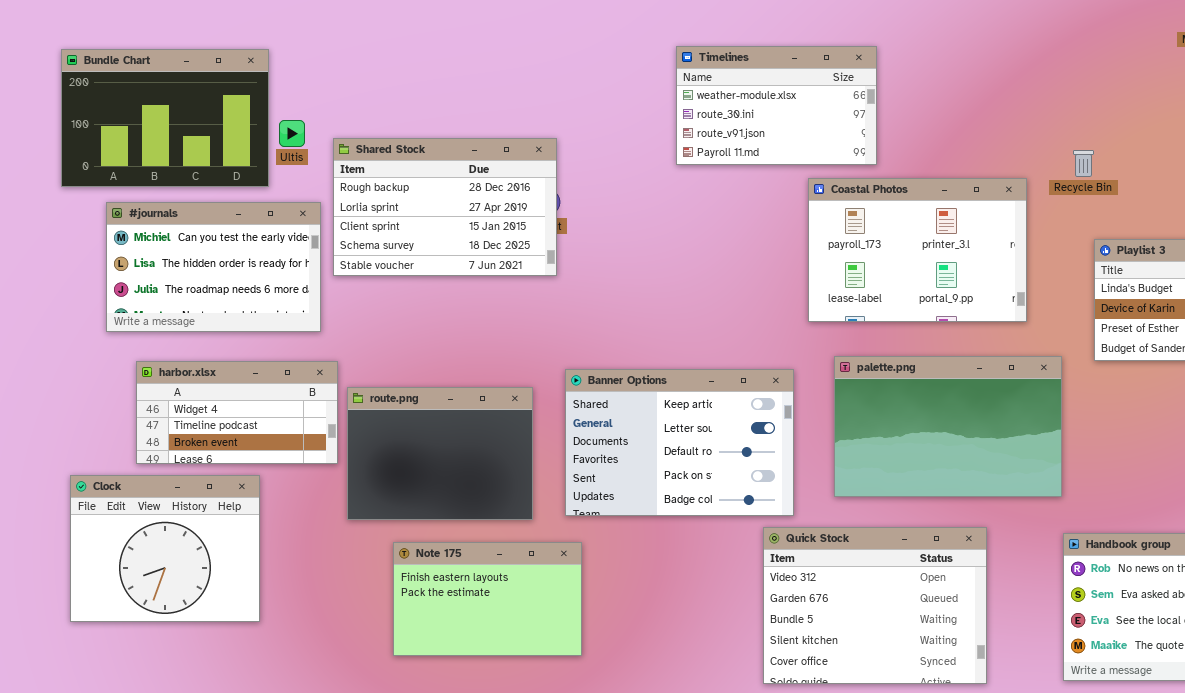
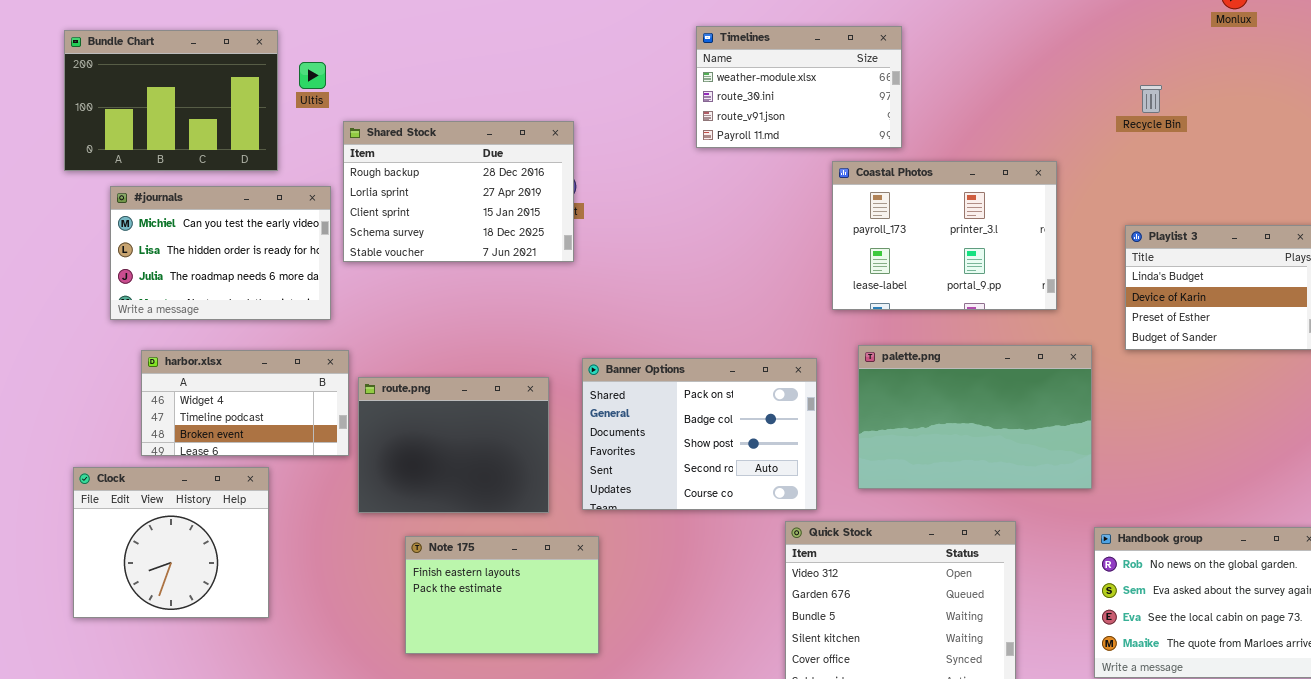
Ultis: [279,120,305,147] -> [299,62,326,89], moved
Recycle Bin: [1073,150,1094,177] -> [1140,85,1162,113], moved
Banner Options: [565,369,794,516] -> [582,358,817,510], scrolled down 3 rows

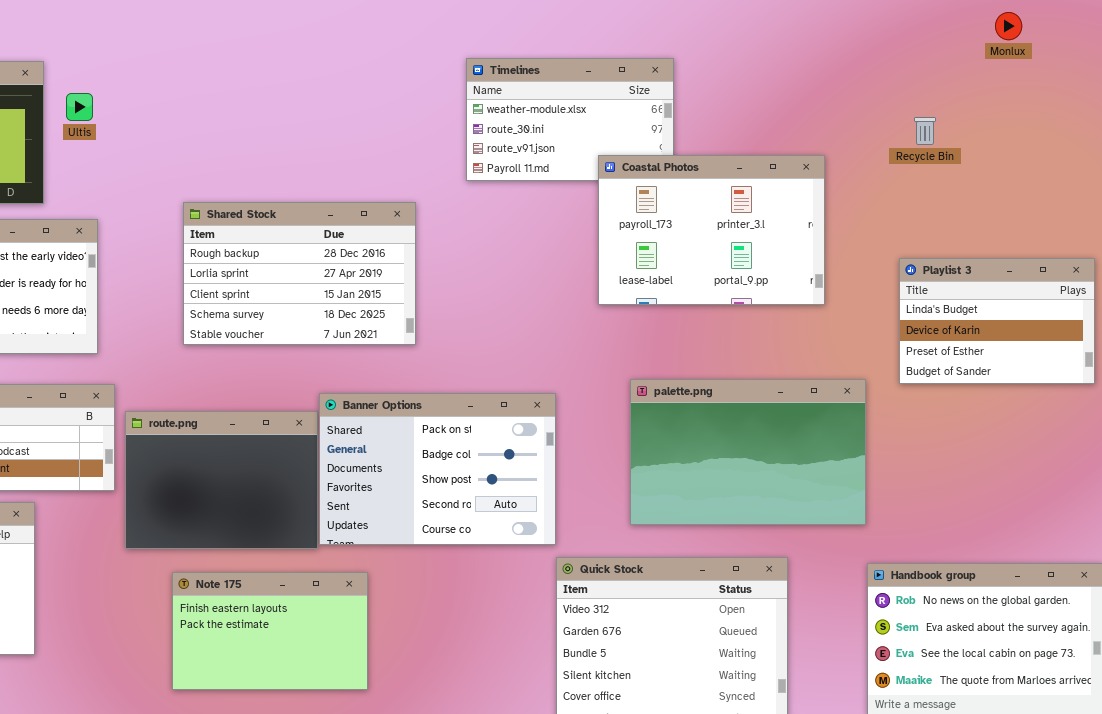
Shared Stock: [343,121,574,262] -> [183,202,416,345], moved
Coastal Photos: [832,161,1057,310] -> [598,155,825,305], moved
Banner Options: [582,358,817,510] -> [319,393,556,545], moved

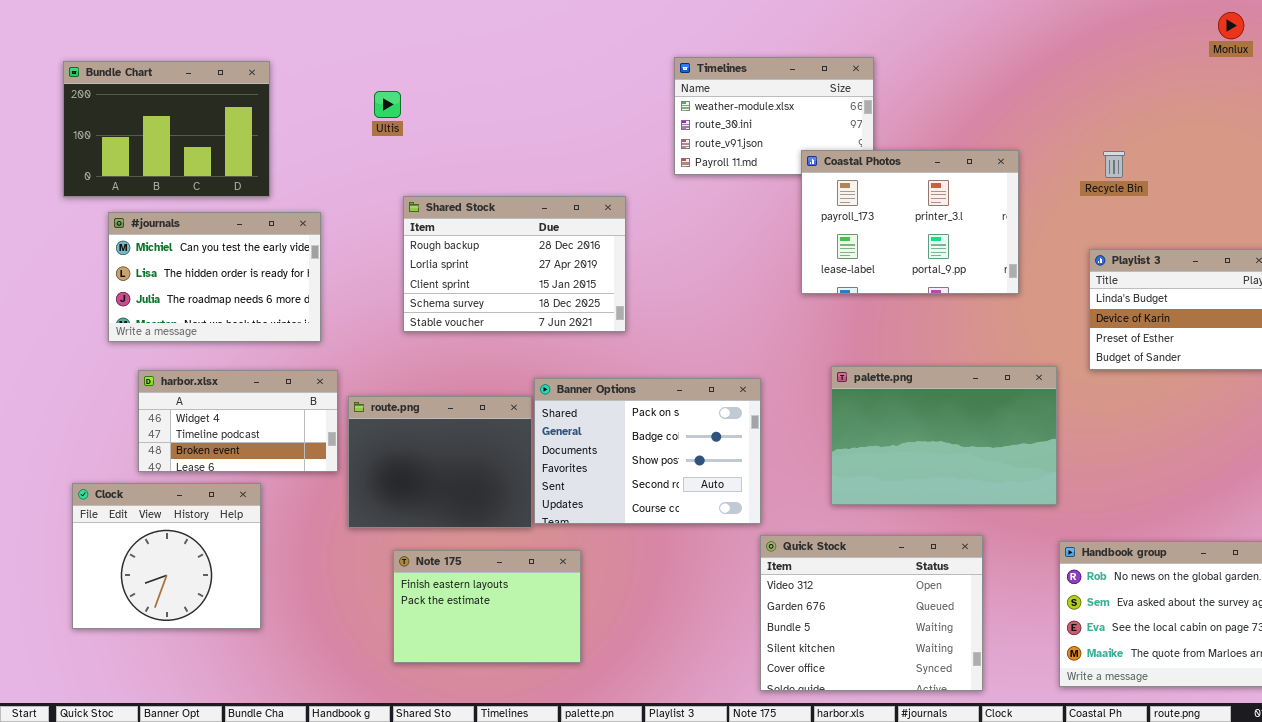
Monlux: [995,12,1022,40] -> [1218,12,1244,39], moved
Ultis: [66,93,93,121] -> [374,91,401,118], moved
Recycle Bin: [914,117,936,145] -> [1103,151,1125,178], moved

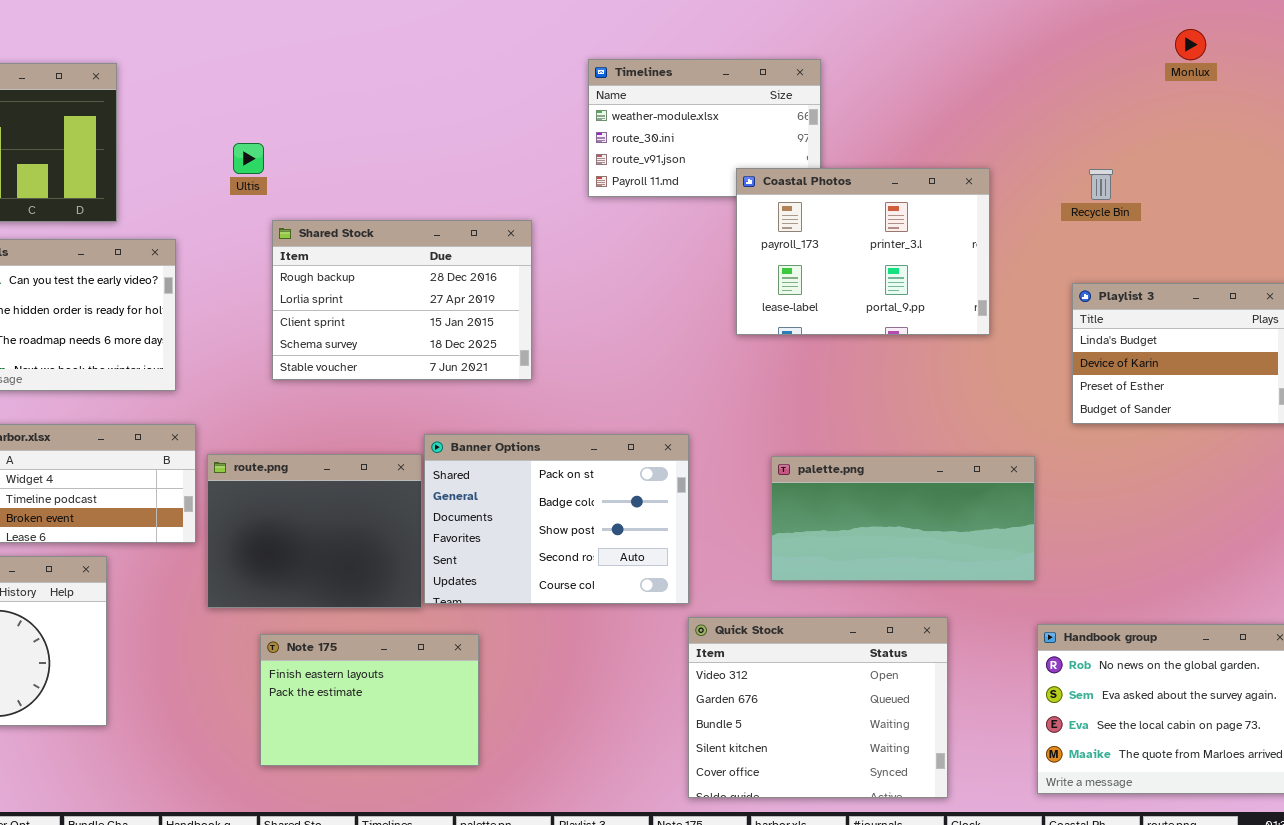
Monlux: [1218,12,1244,39] -> [1175,29,1206,60], moved
Ultis: [374,91,401,118] -> [233,143,264,174], moved
palette.png: [831,366,1057,505] -> [771,456,1035,581], resized

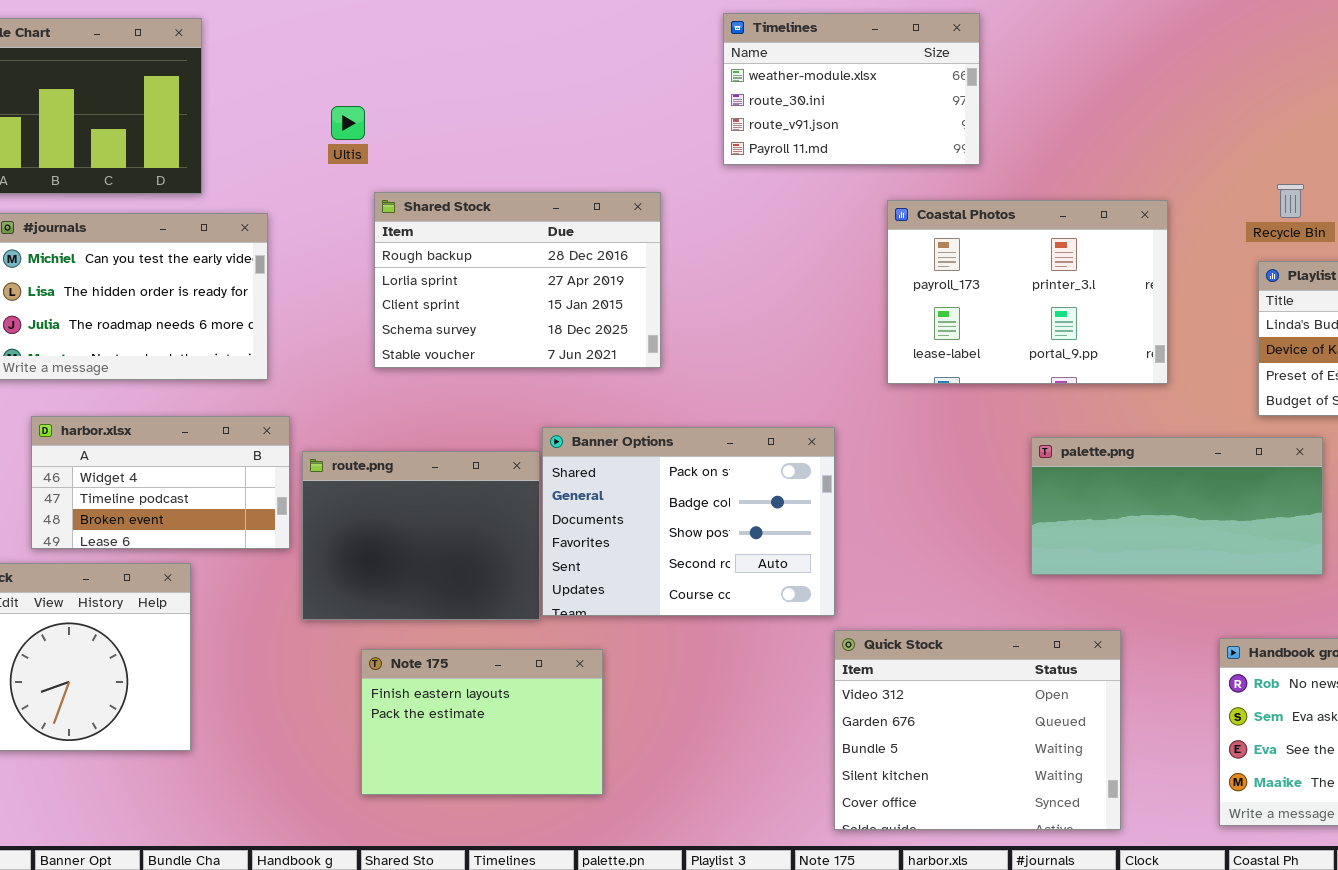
Coastal Photos: [736,168,990,335] -> [887,200,1168,384], moved
Recycle Bin: [1089,169,1113,200] -> [1277,184,1304,218], moved
palette.png: [771,456,1035,581] -> [1031,437,1323,575], moved

